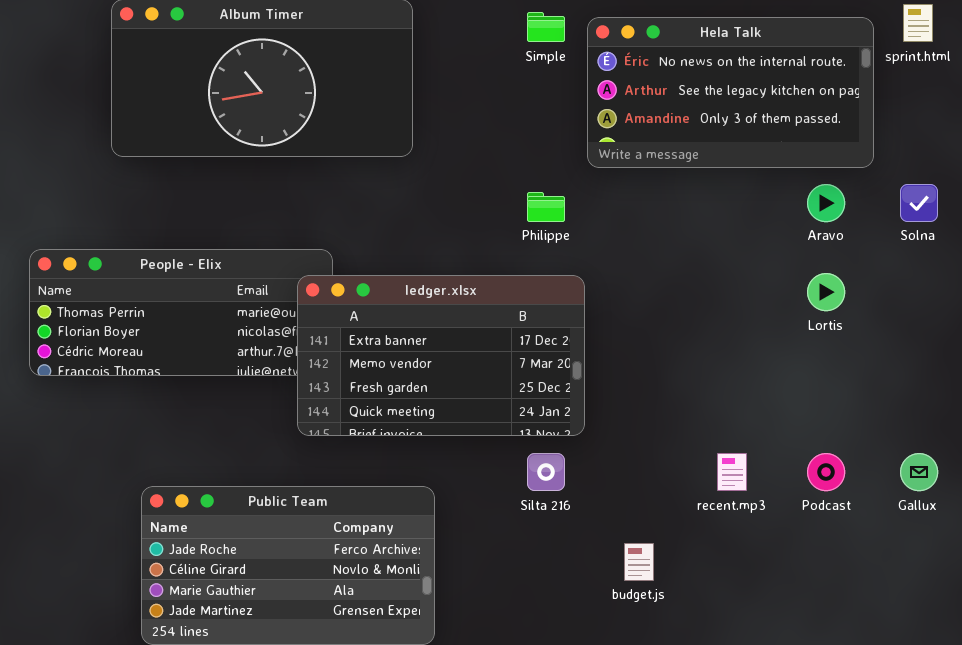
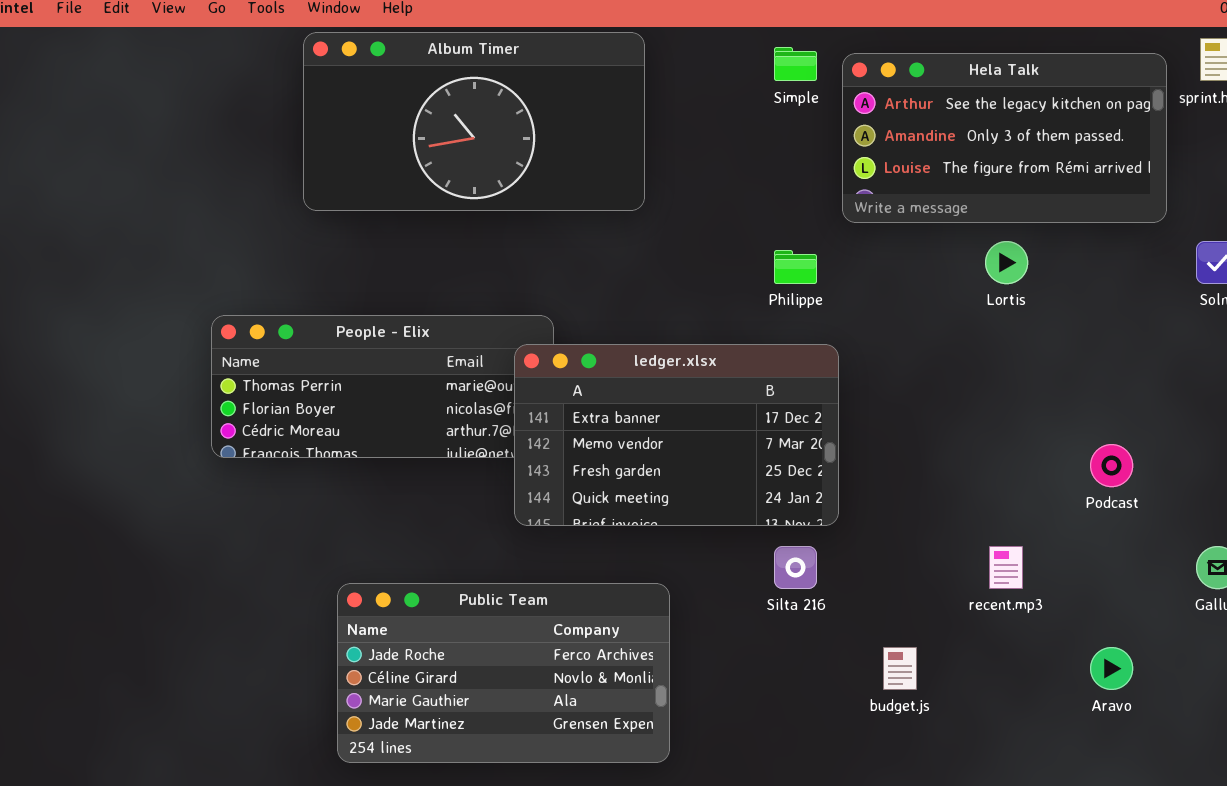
Hela Talk: [587,17,874,168] -> [842,53,1167,223], scrolled down 1 row
Aravo: [807,184,845,222] -> [1090,647,1133,690], moved
Lortis: [807,273,845,311] -> [985,241,1028,284], moved
Podcast: [807,453,845,491] -> [1090,444,1133,487], moved

